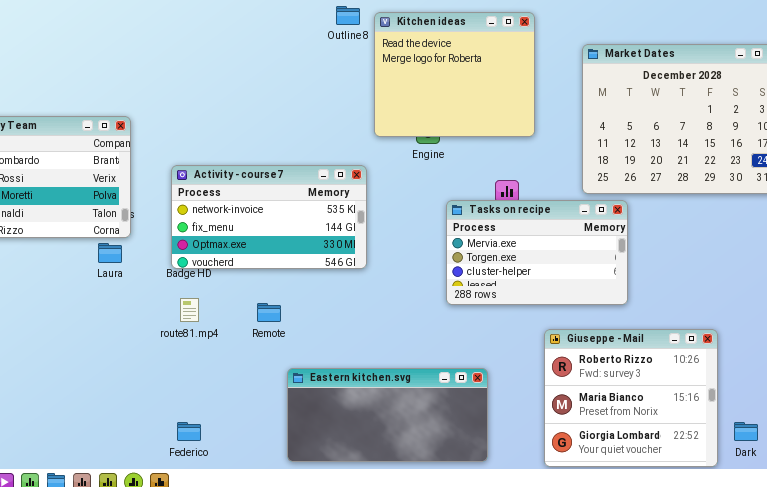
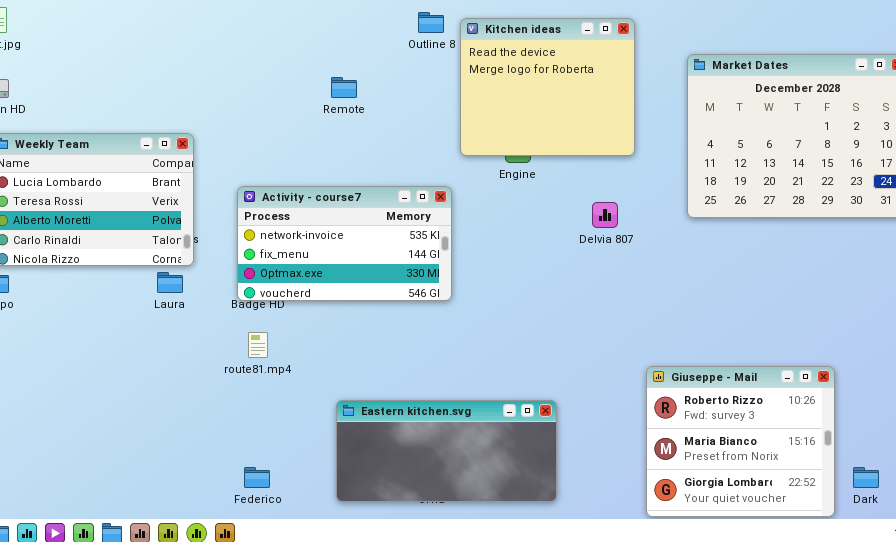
Tasks on recipe: [446,200,628,305] -> none, closed
Remote: [257,303,281,322] -> [331,77,357,98], moved
Eastern kitchen.svg: [287,368,488,462] -> [336,400,557,502], moved

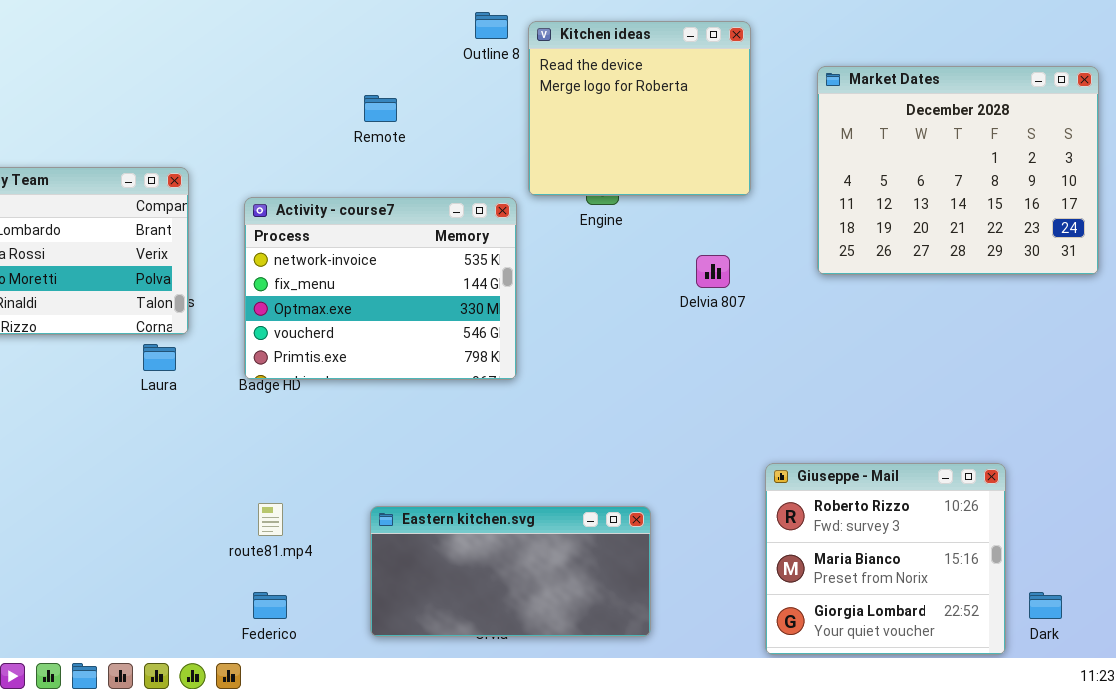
Activity - course7: [237,186,452,301] -> [244,197,517,380], resized
route81.mp4: [248,332,268,358] -> [258,503,283,536], moved

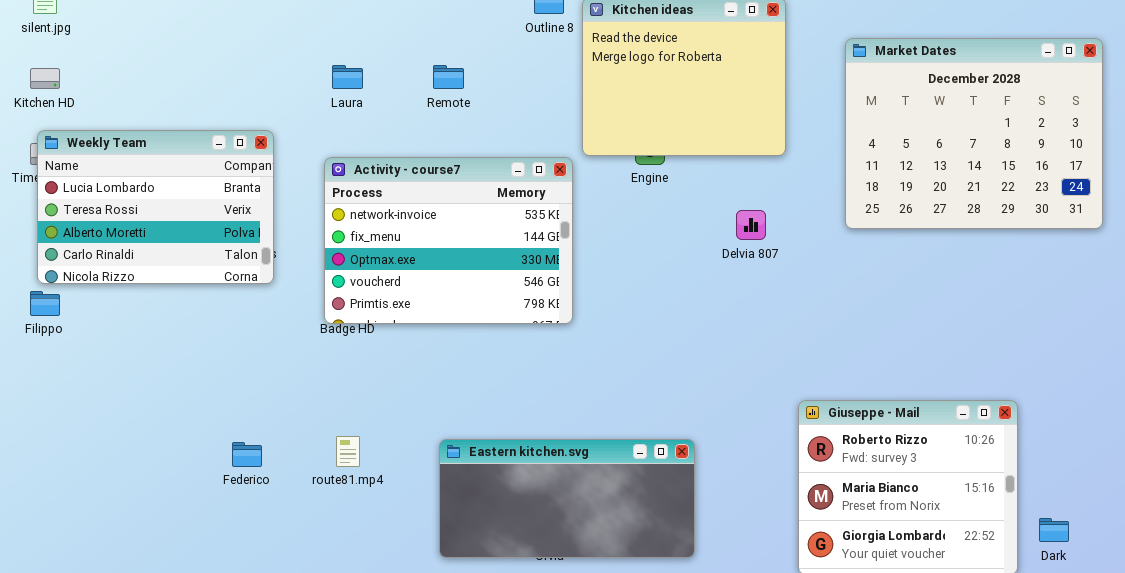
Laura: [143,344,176,371] -> [332,65,363,89], moved
Federico: [253,592,287,619] -> [232,442,262,467], moved

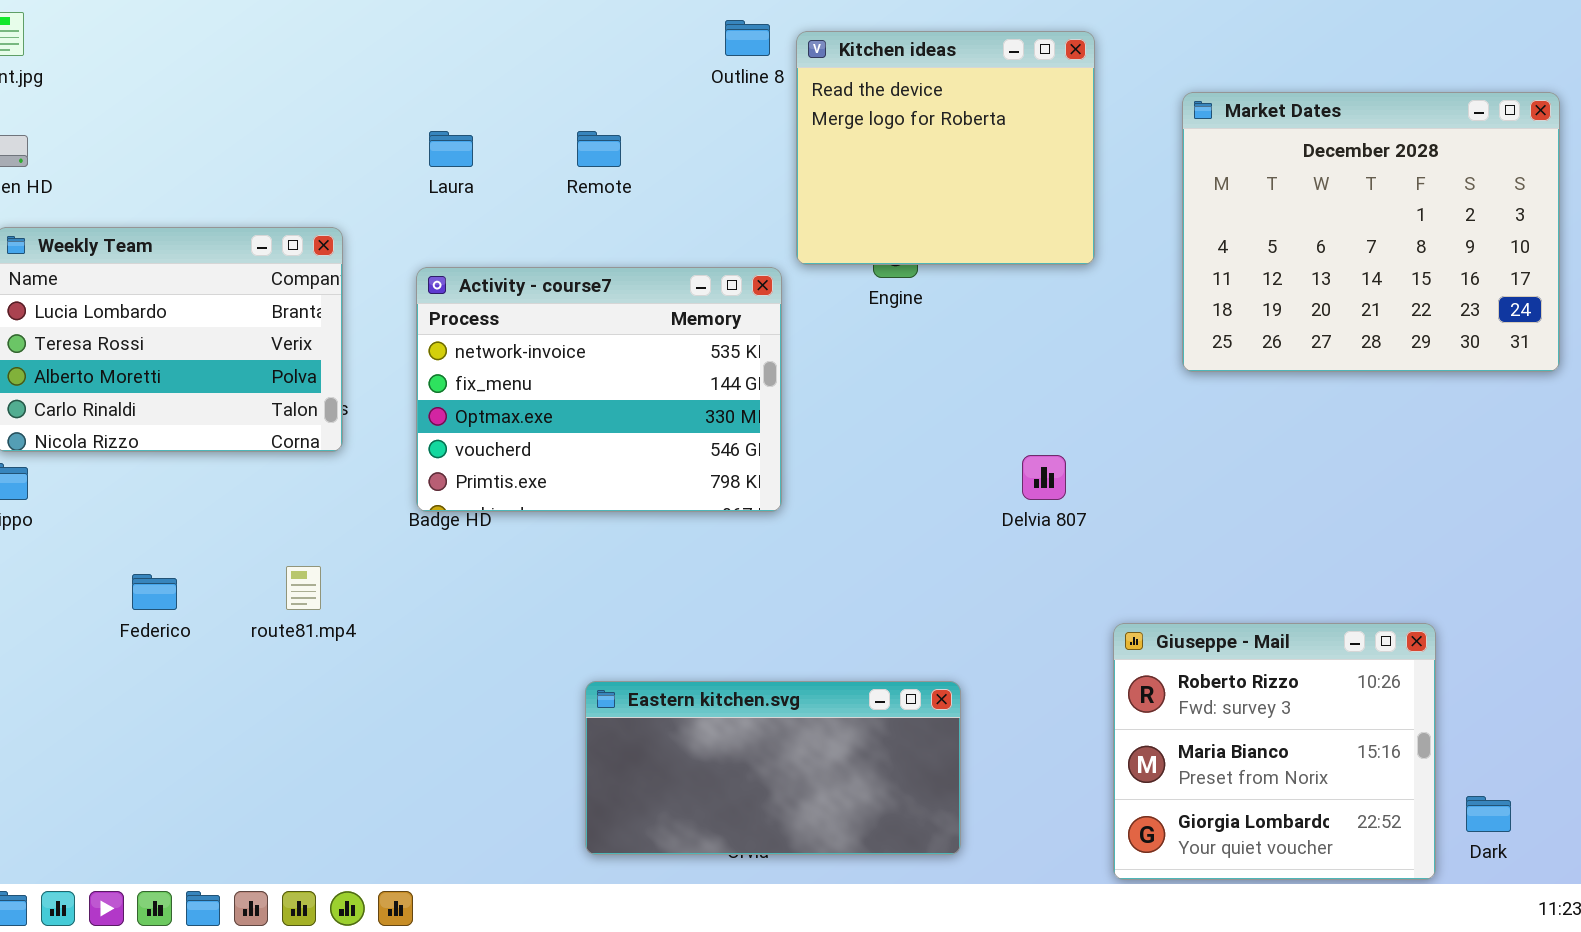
Delvia 807: [736,210,766,240] -> [1022,455,1066,500], moved
route81.mp4: [336,436,360,467] -> [286,566,321,610], moved
Federico: [232,442,262,467] -> [132,574,177,610], moved

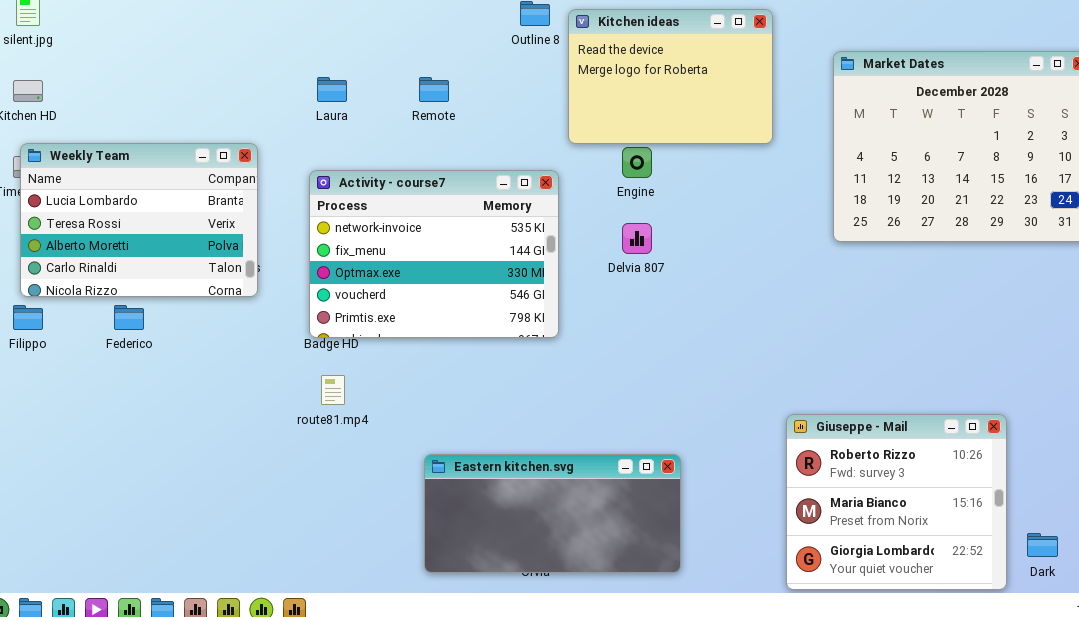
Kitchen ideas: [796,31,1095,265] -> [568,9,773,144], resized
Delvia 807: [1022,455,1066,500] -> [622,223,652,254], moved
route81.mp4: [286,566,321,610] -> [321,375,345,405], moved
Federico: [132,574,177,610] -> [114,305,144,330], moved

